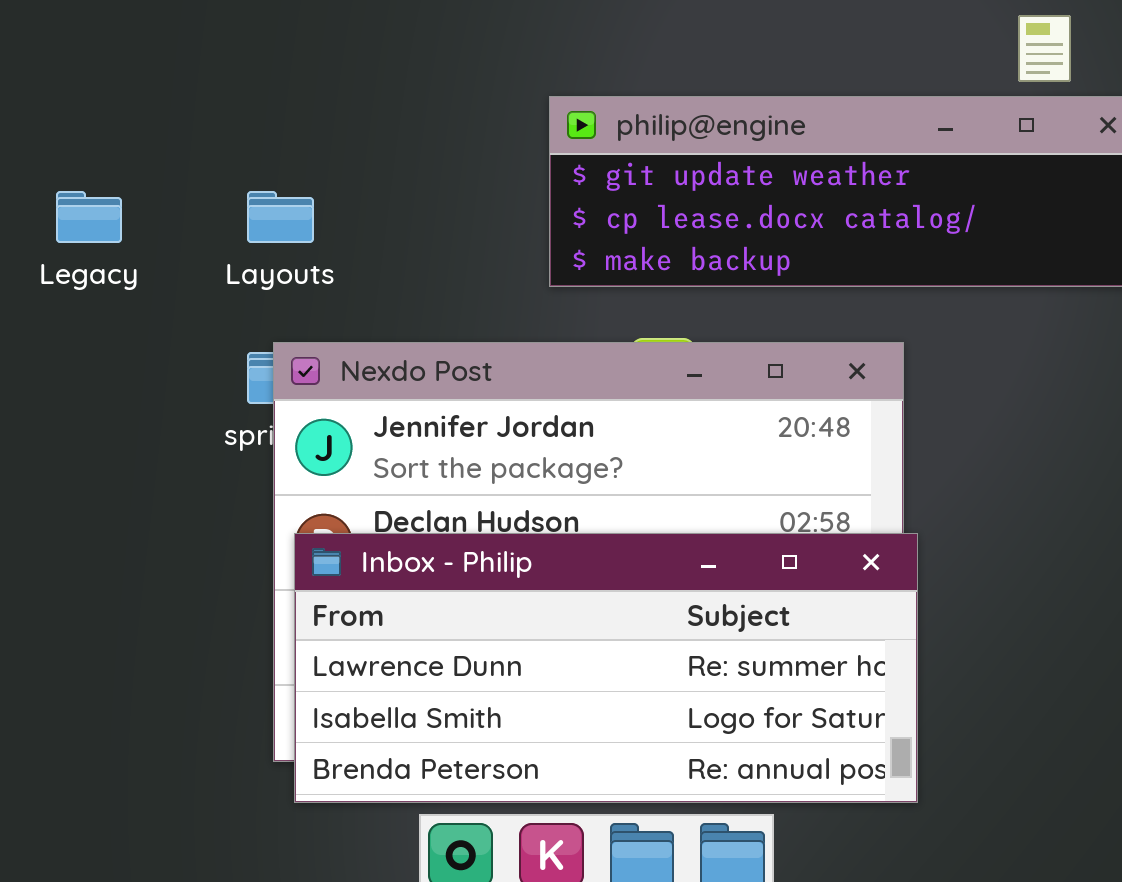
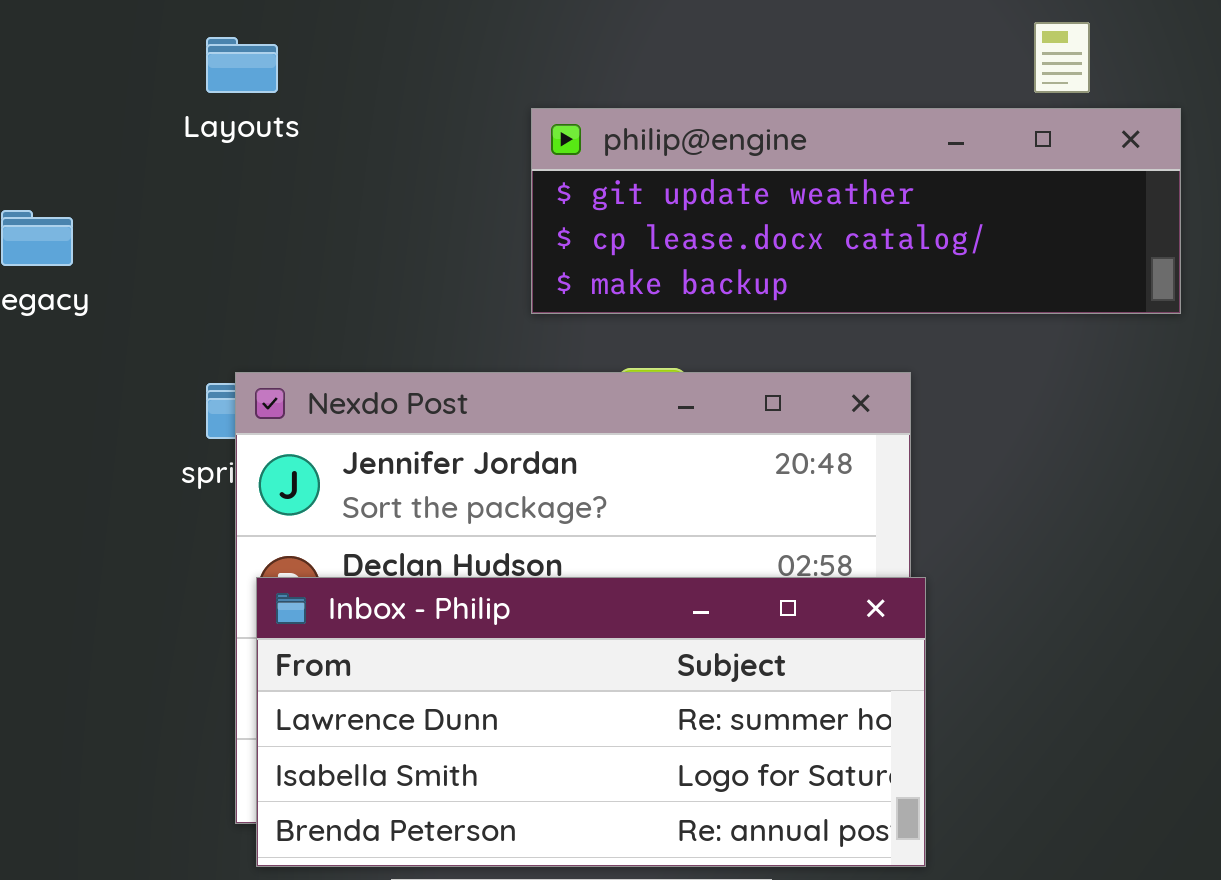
Layouts: [247,191,314,243] -> [206,37,278,93], moved

